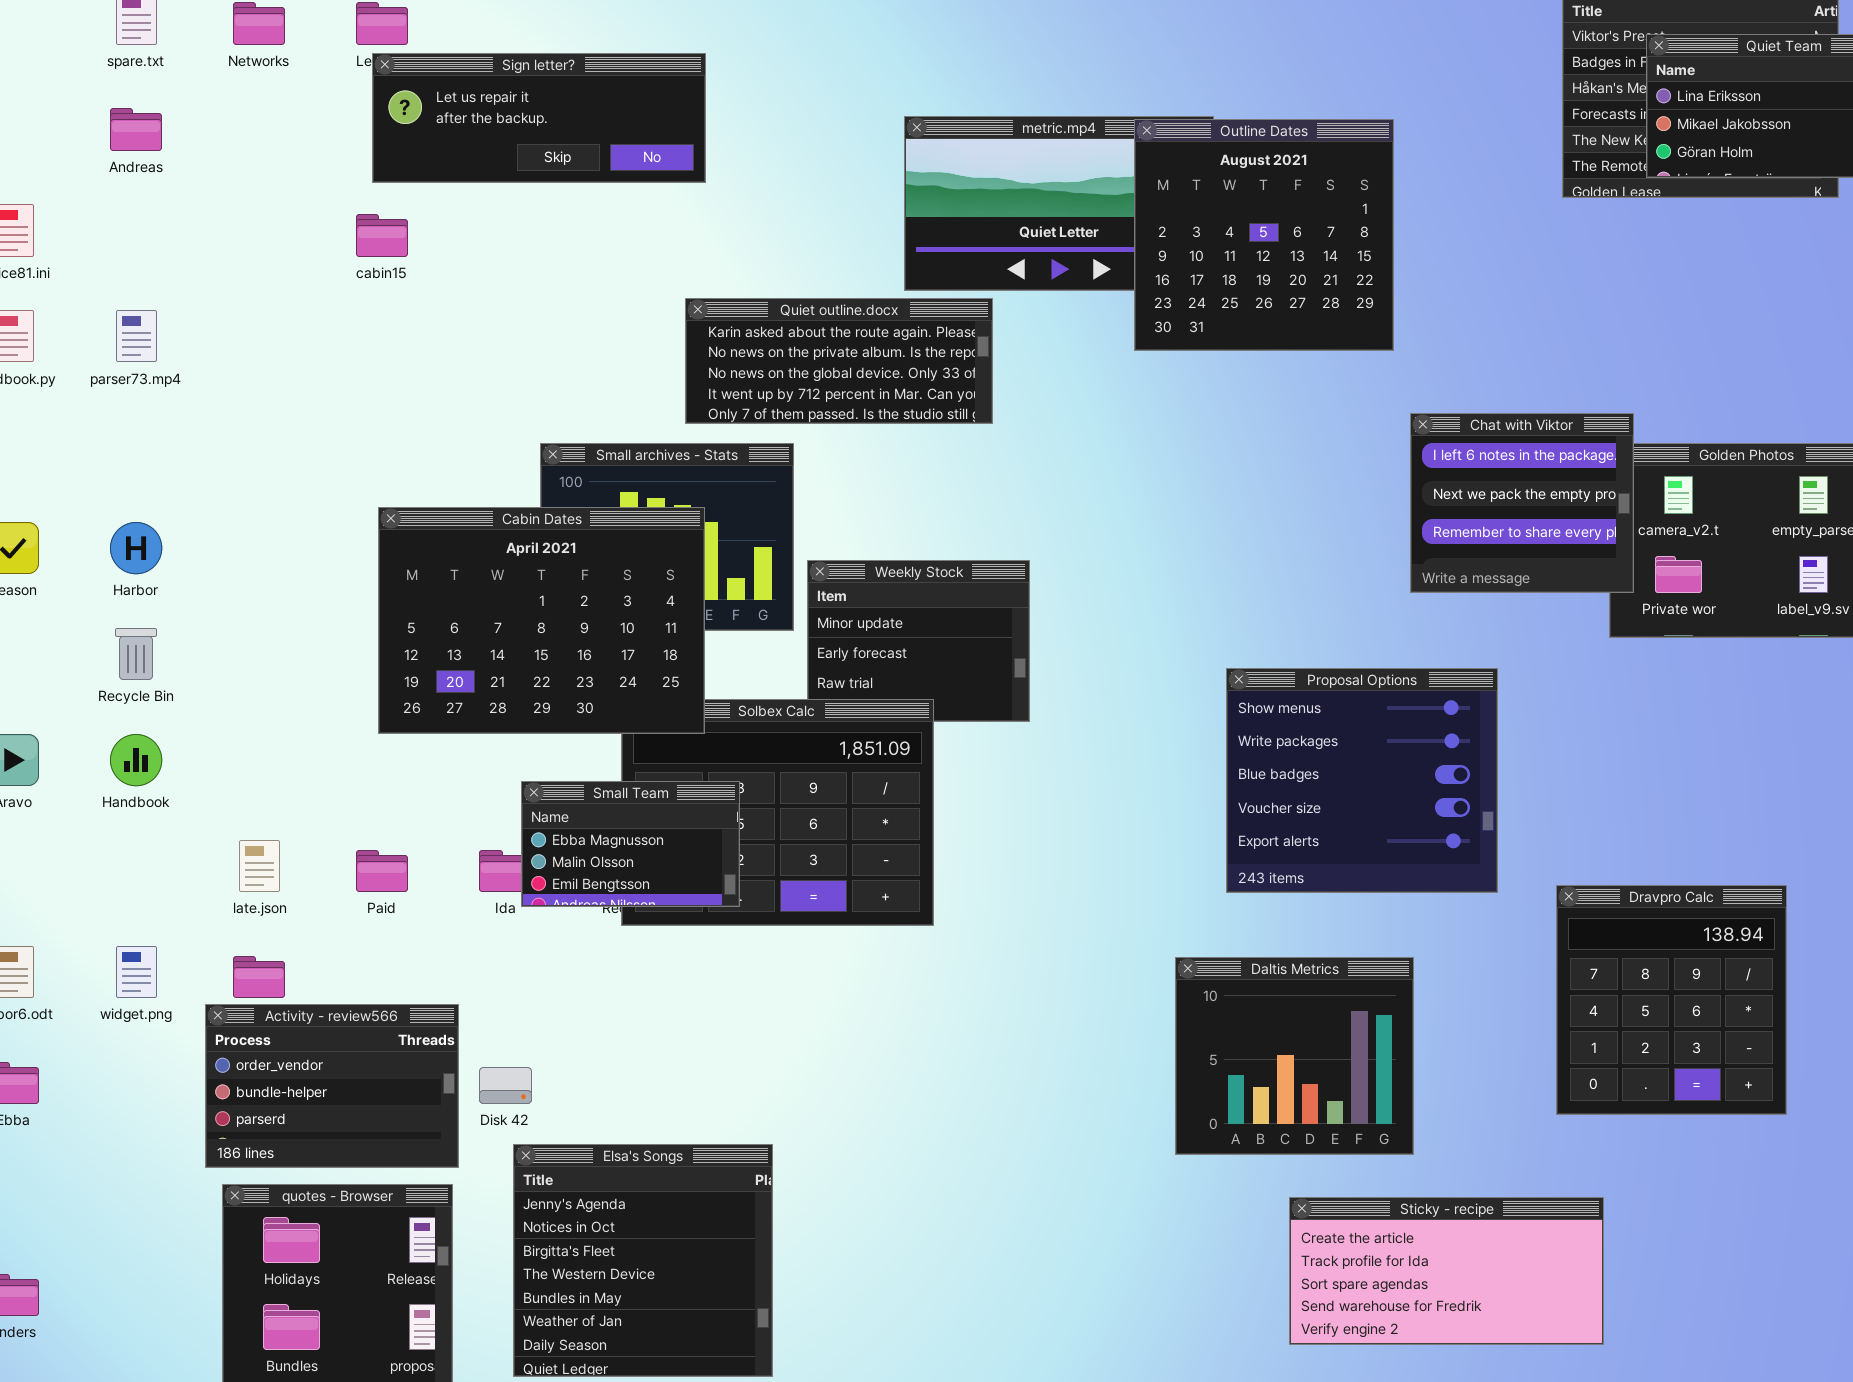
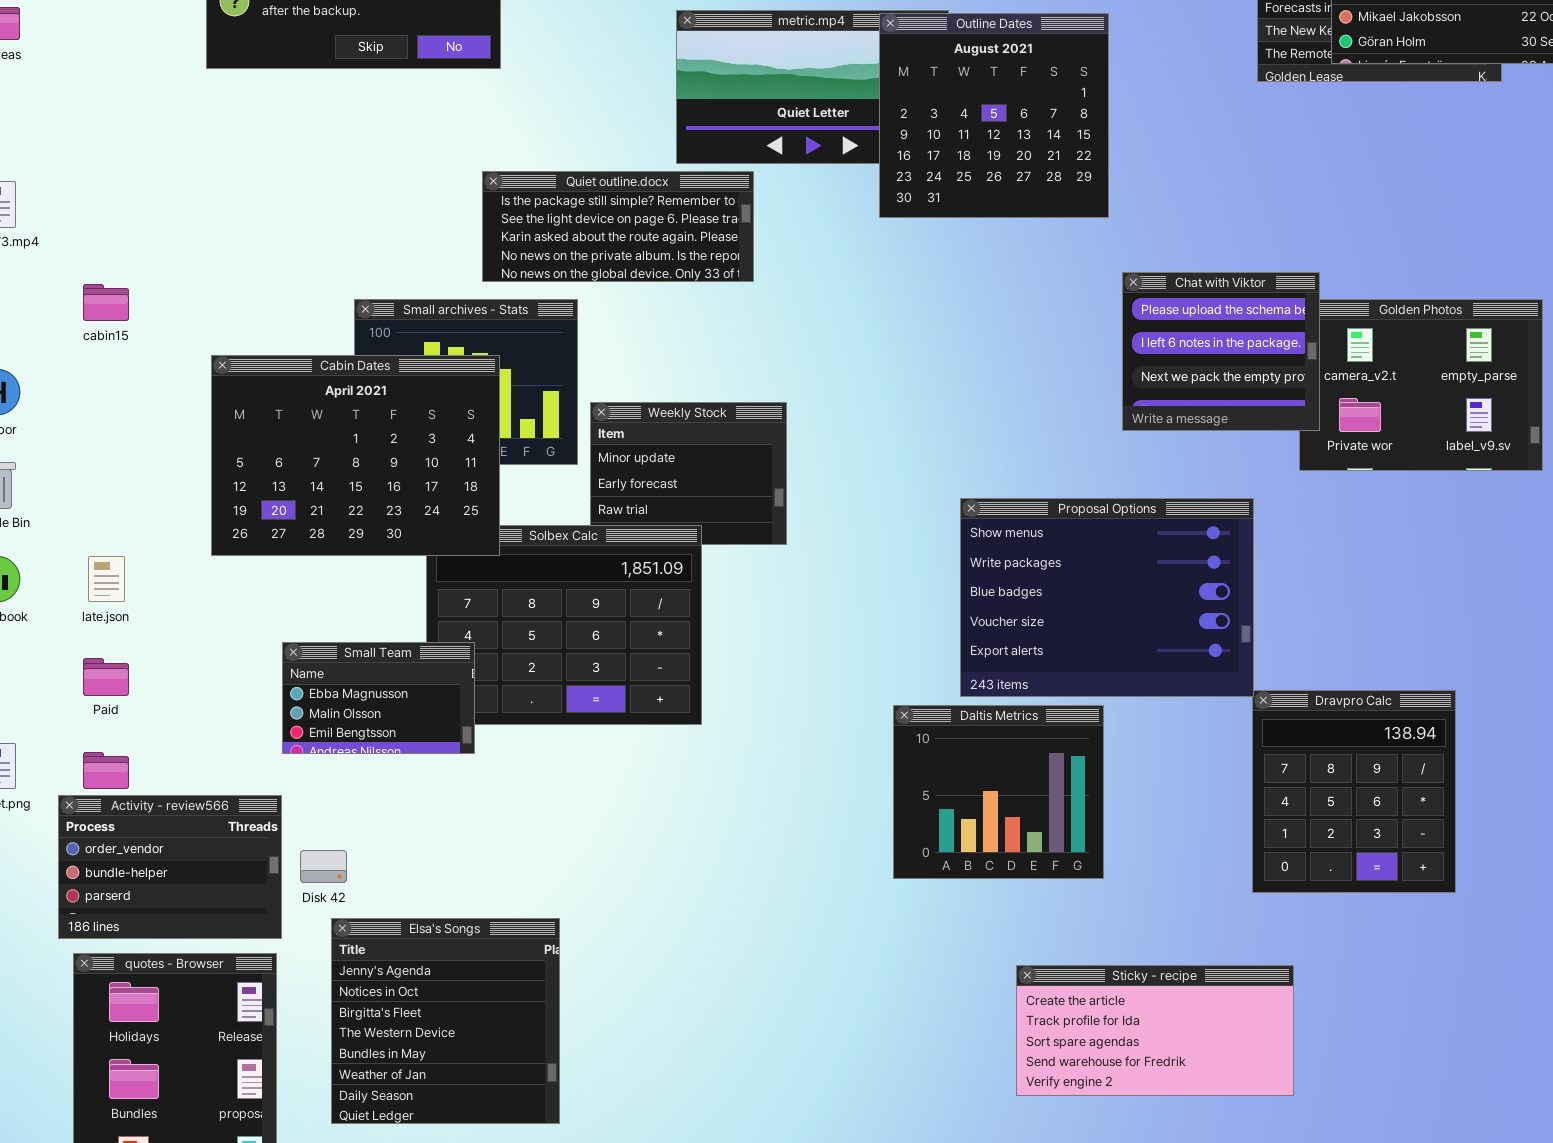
cabin15: [356,214,408,257] -> [83,284,129,321], moved
Quiet outline.docx: [685,298,993,424] -> [482,171,754,282], scrolled up 2 rows
Chat with Viktor: [1410,413,1634,593] -> [1122,272,1320,431], scrolled up 1 row
Proposal Options: [1226,668,1498,893] -> [960,498,1254,697], resized
Small Team: [521,781,740,907] -> [282,642,475,754], moved
late.json: [239,840,280,892] -> [88,556,125,602], moved
Paid: [356,850,408,892] -> [83,658,129,696], moved
Daltis Metrics: [1175,957,1414,1155] -> [893,705,1104,879], moved

